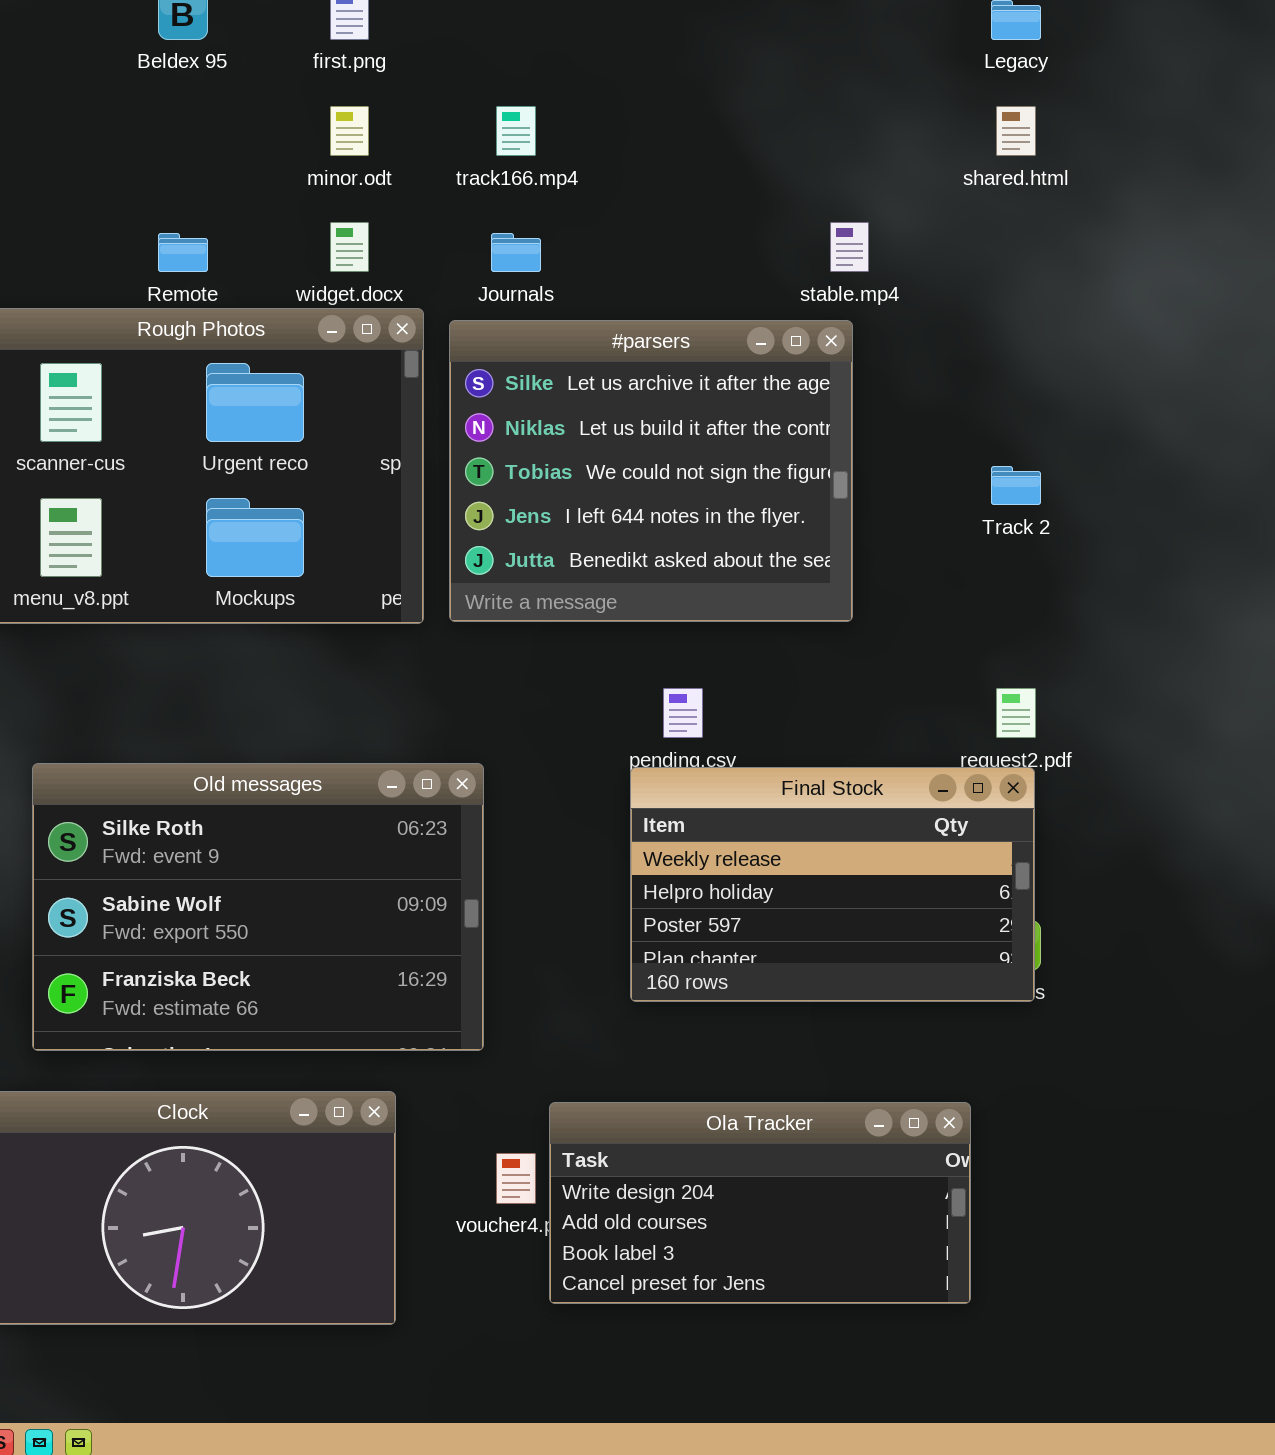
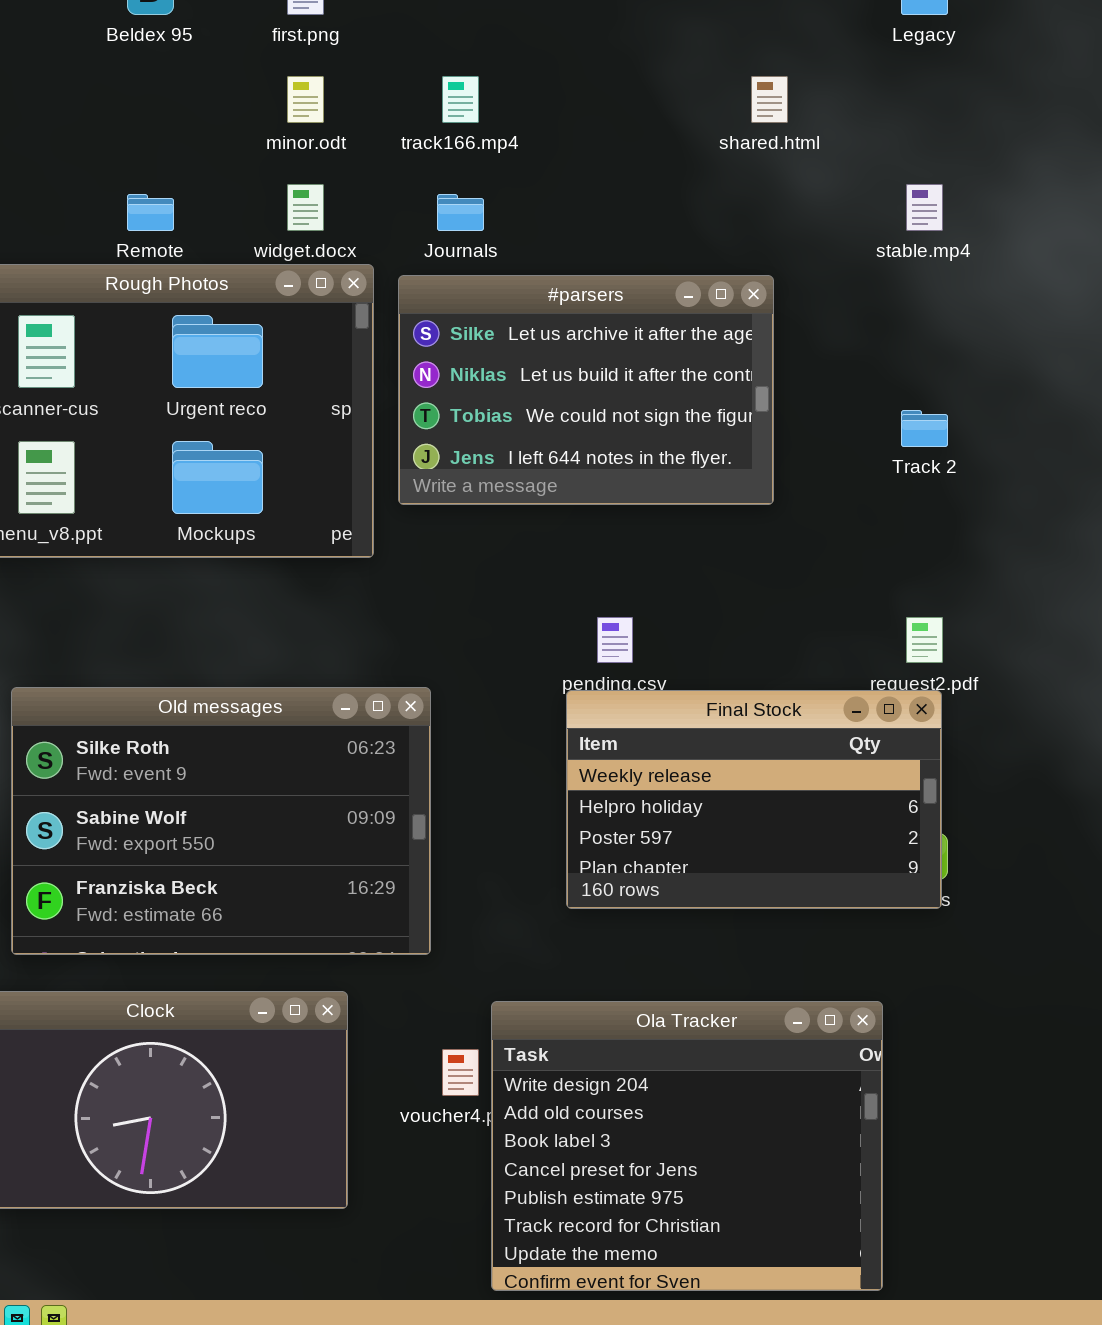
shared.html: [996,106,1036,156] -> [751,76,788,123], moved
stable.mp4: [830,222,869,272] -> [906,184,943,231], moved
#parsers: [449,320,853,622] -> [398,275,774,505], resized
Ola Tracker: [549,1102,971,1304] -> [491,1001,883,1291], resized

